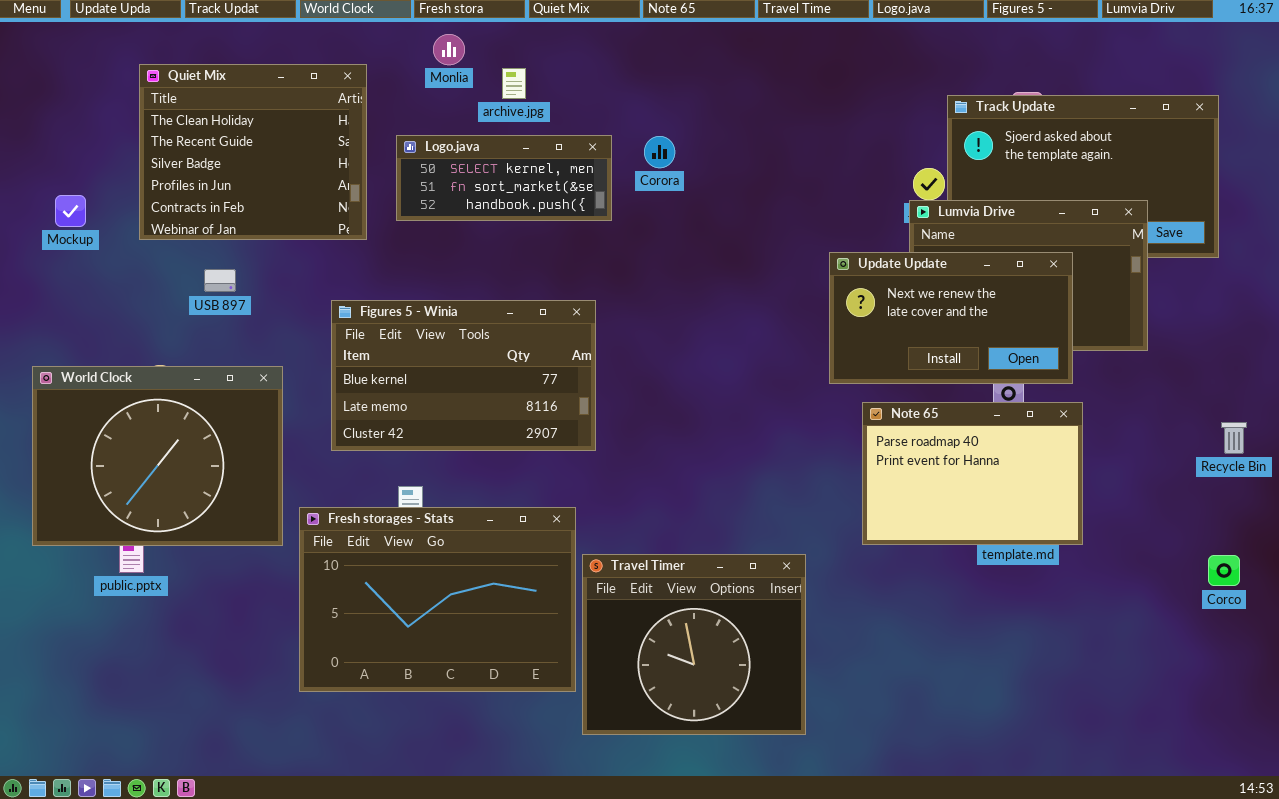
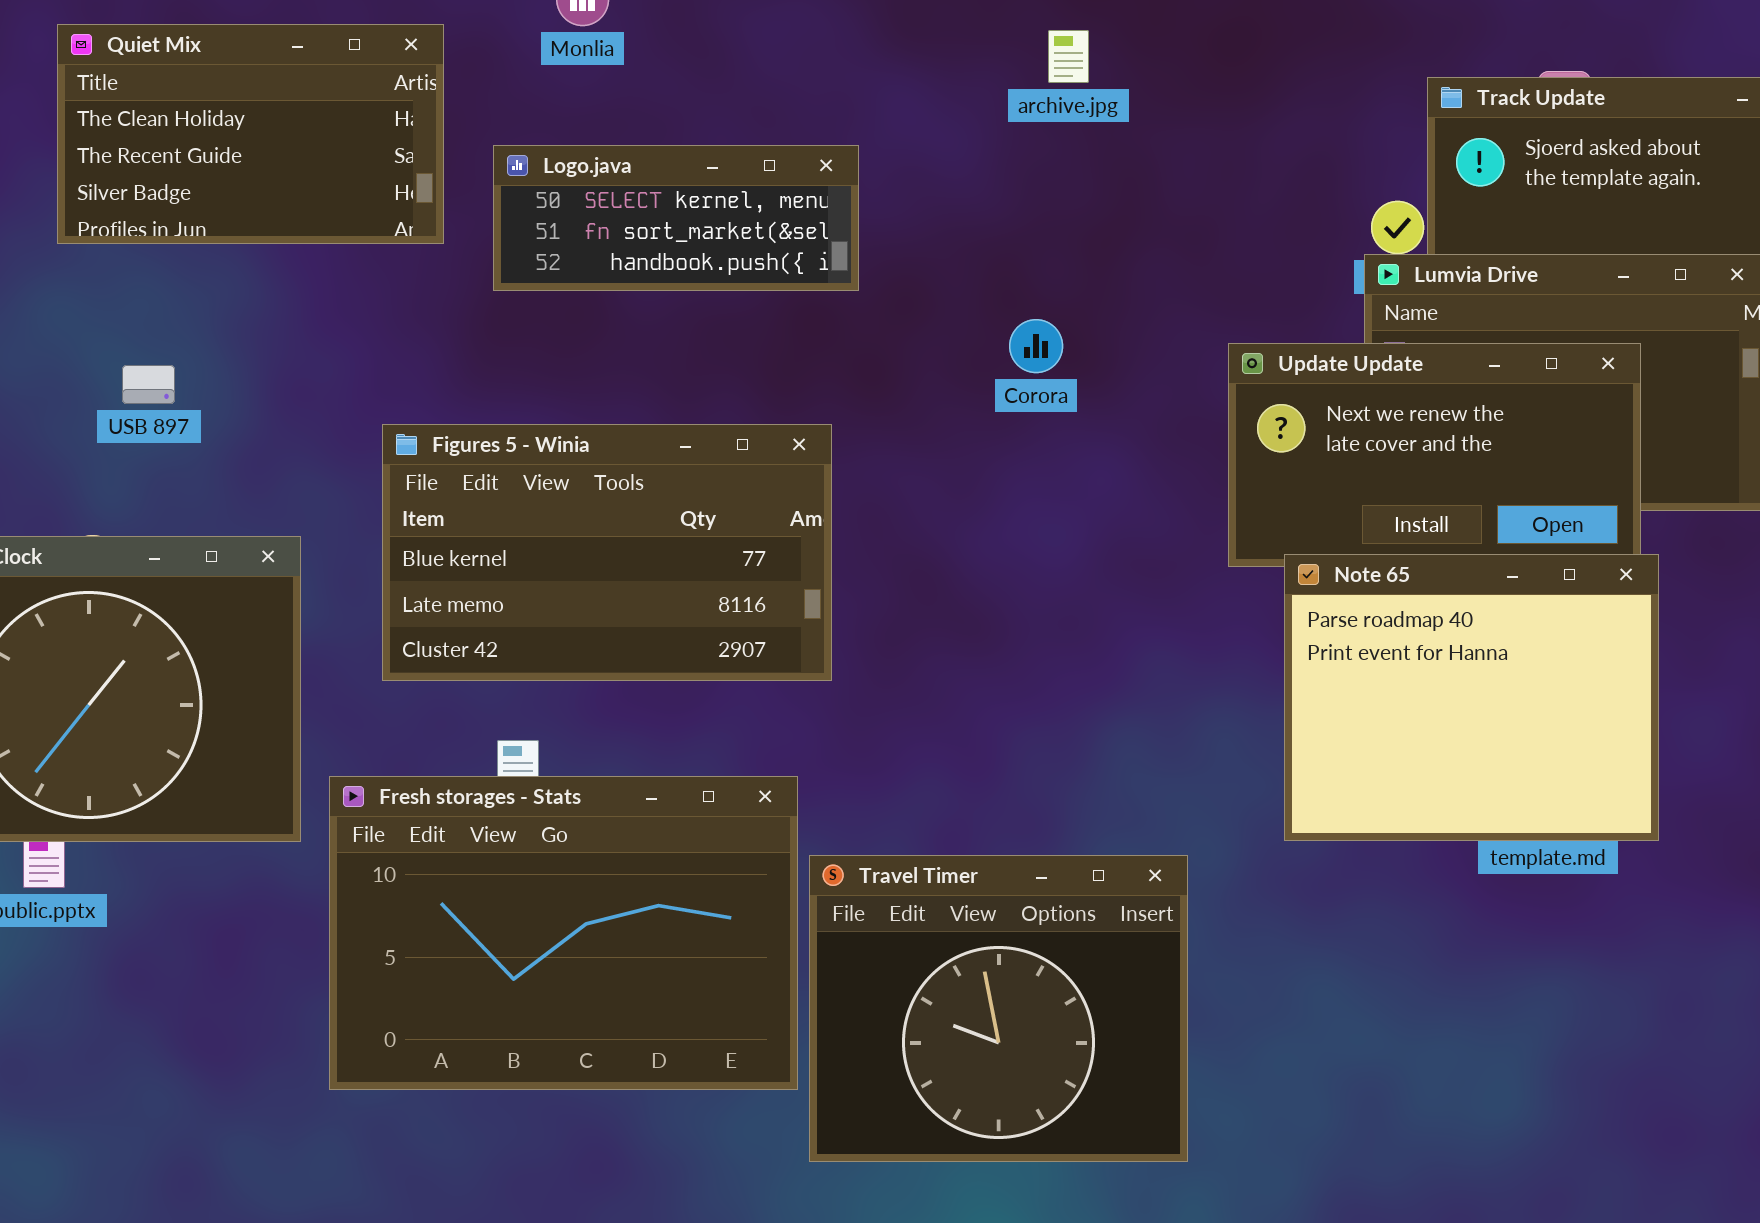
Quiet Mix: [139,64,367,240] -> [57,24,444,244], resized
archive.jpg: [502,68,526,99] -> [1048,30,1089,83], moved
Corora: [644,136,675,168] -> [1009,319,1063,373], moved
USB 897: [204,269,236,292] -> [122,365,175,404], moved
Note 65: [862,402,1083,545] -> [1284,554,1659,841], resized

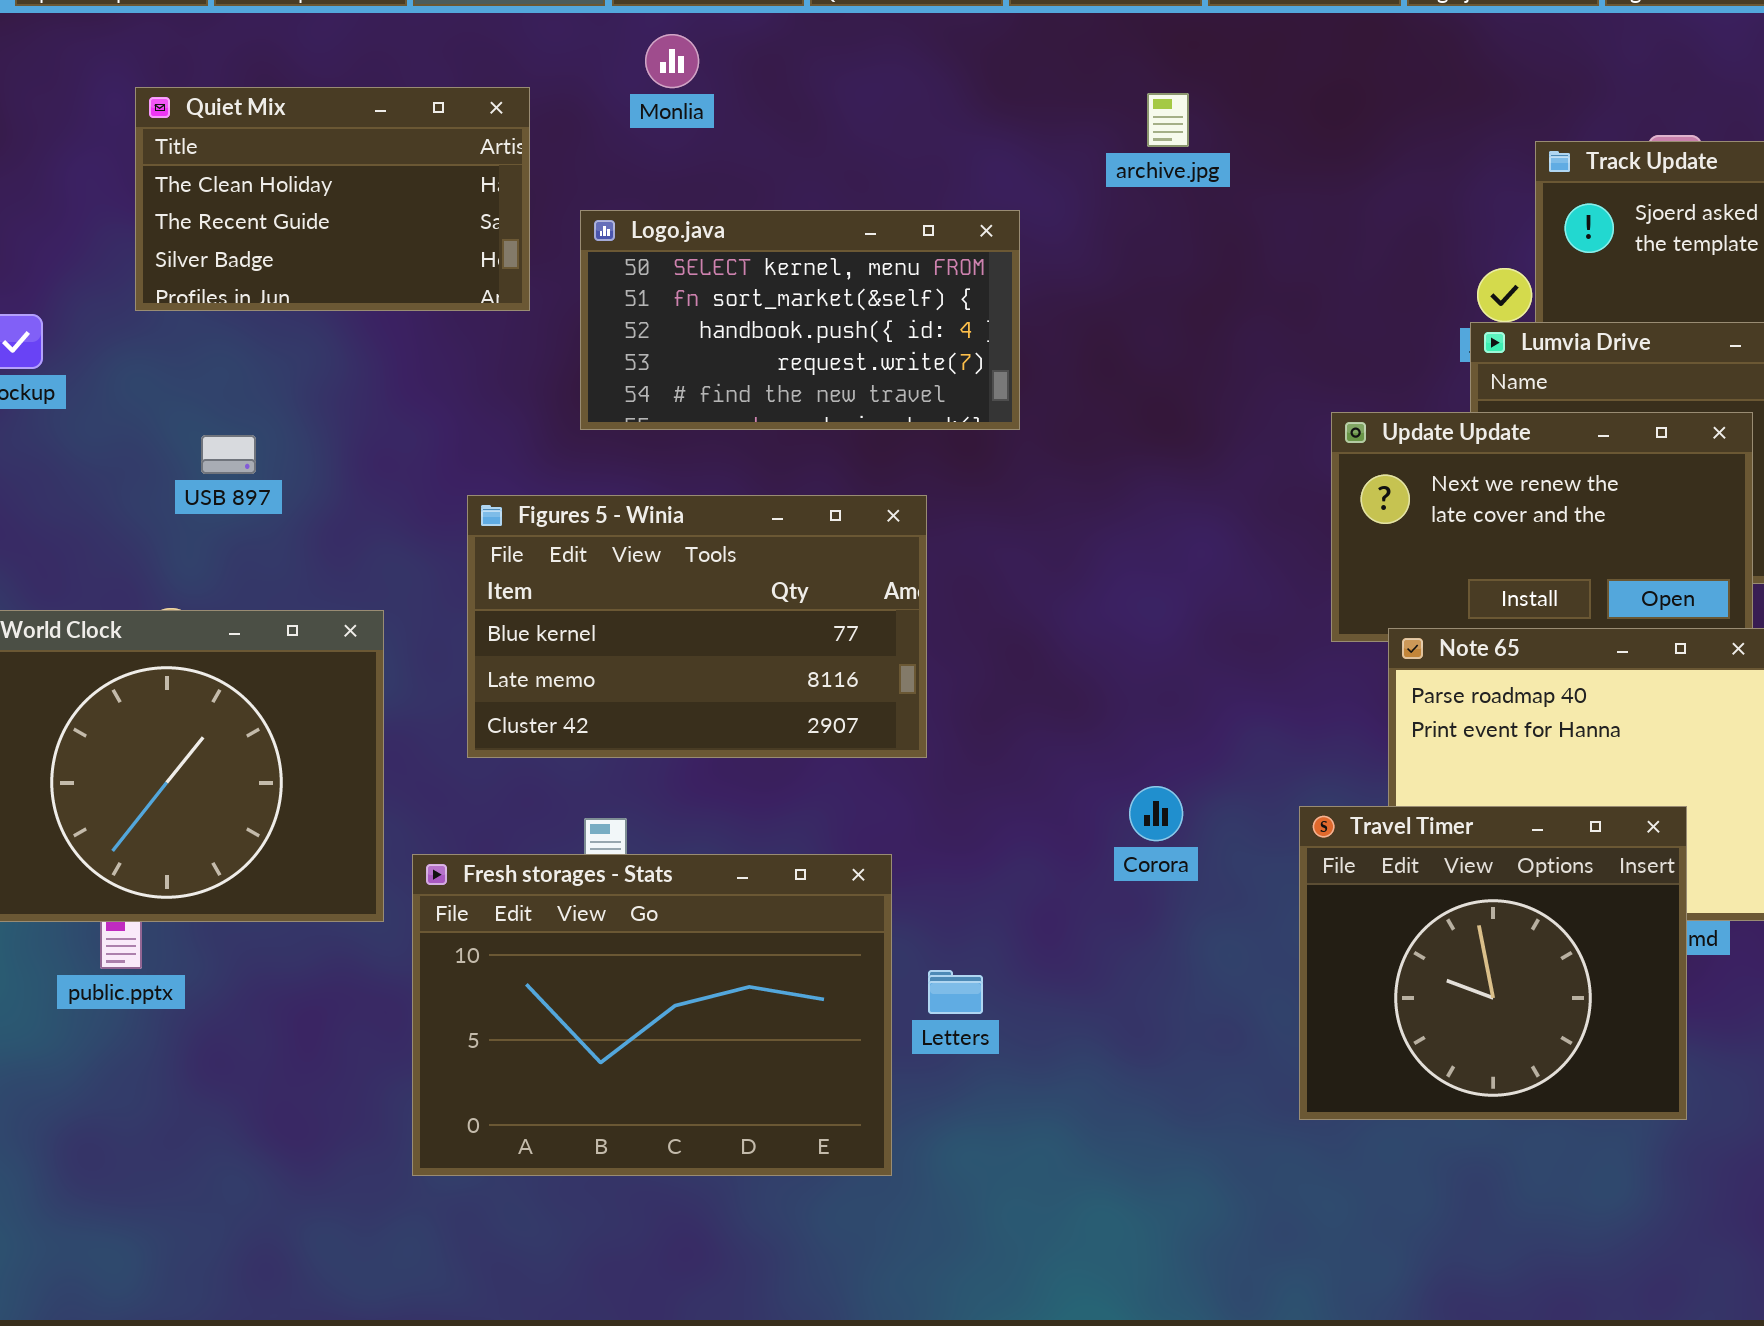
Logo.java: [493,145,859,291] -> [580,210,1020,430], resized
Corora: [1009,319,1063,373] -> [1129,786,1183,841], moved
Travel Timer: [809,855,1188,1162] -> [1299,806,1687,1120], moved

